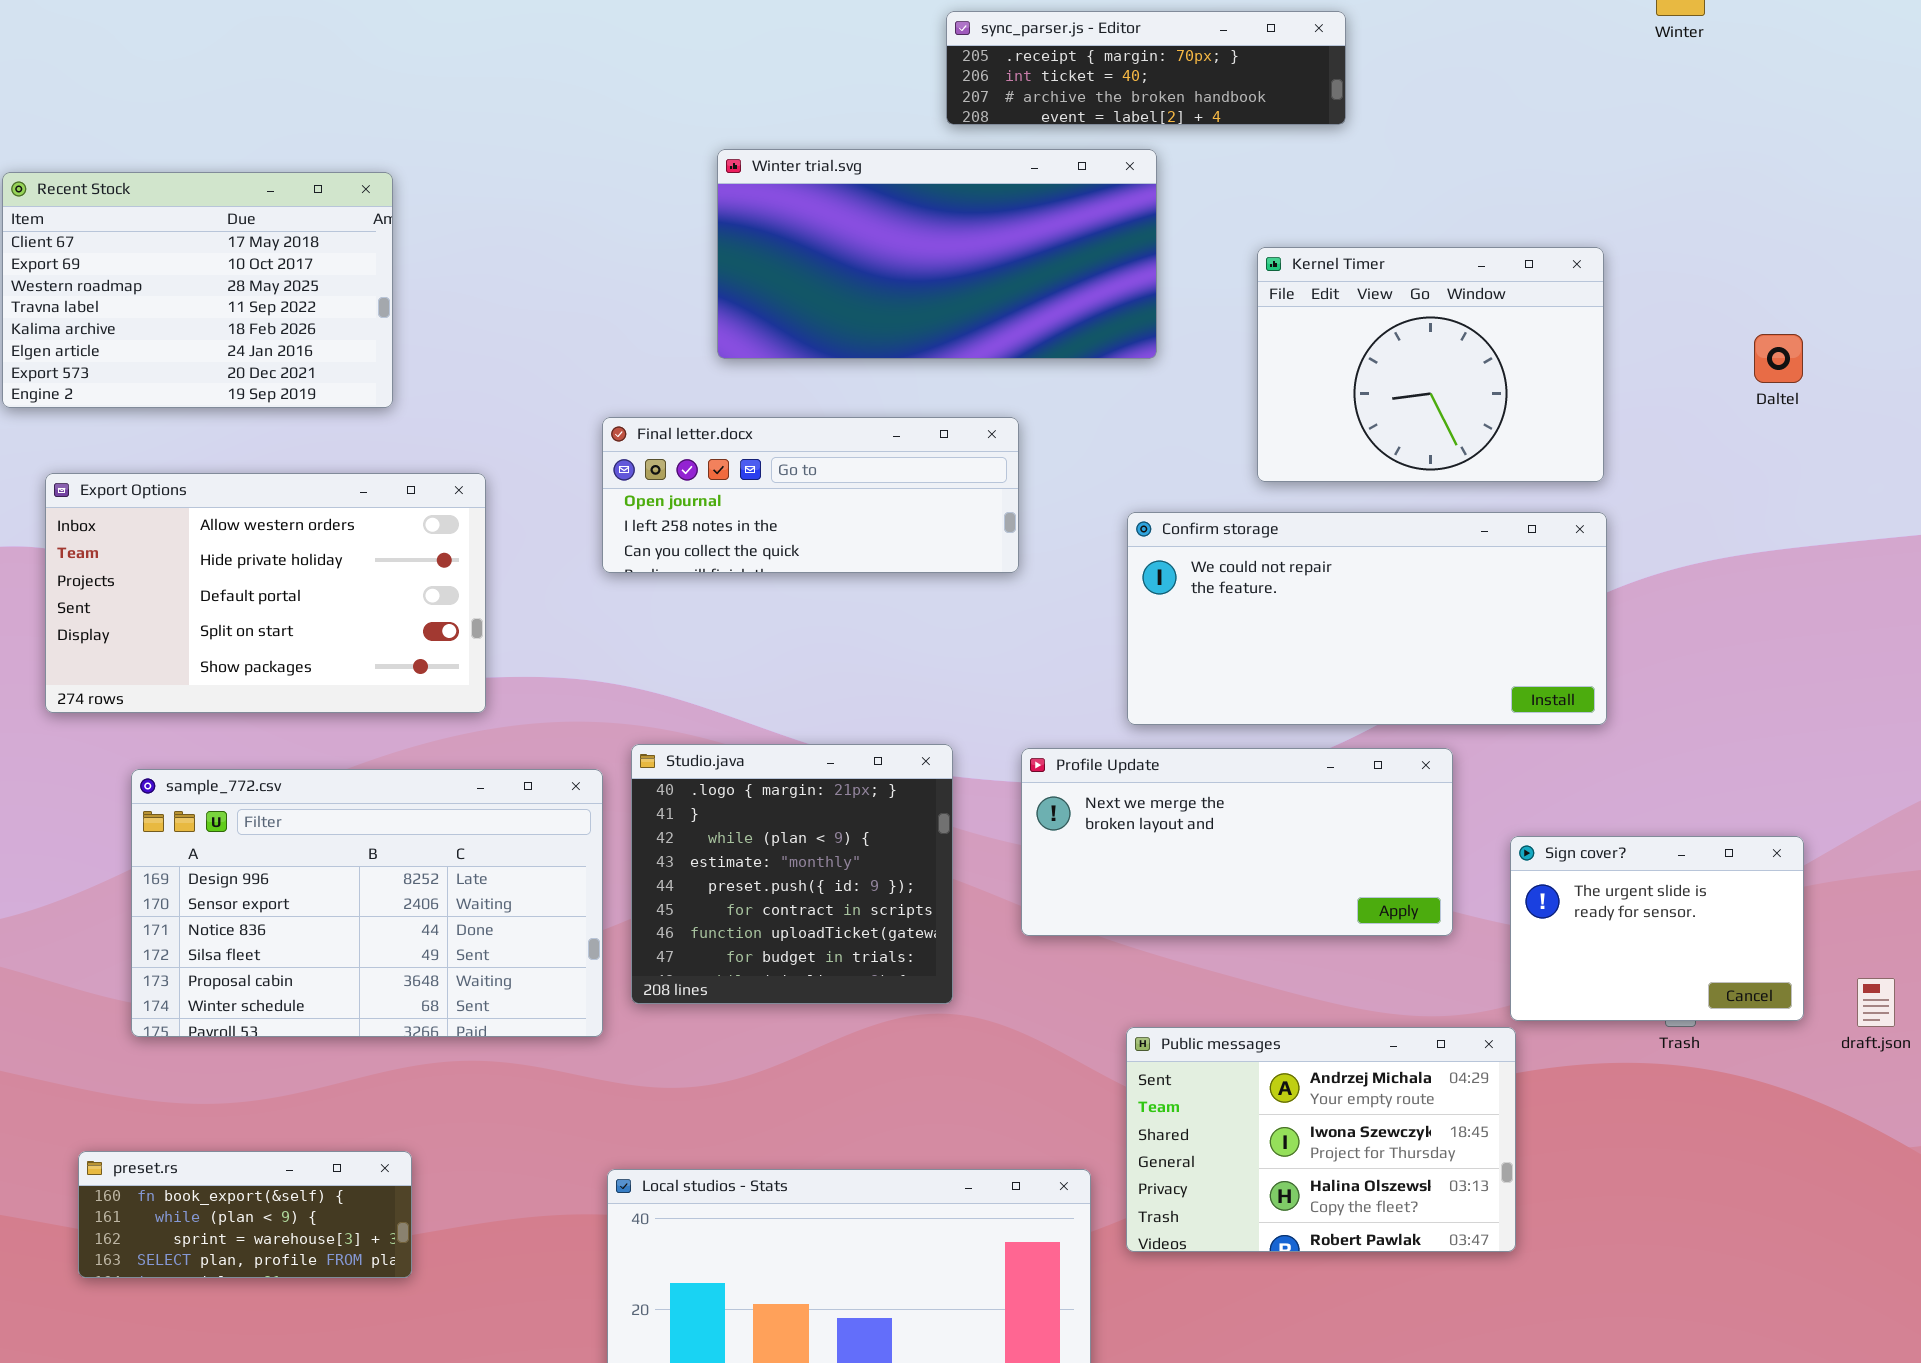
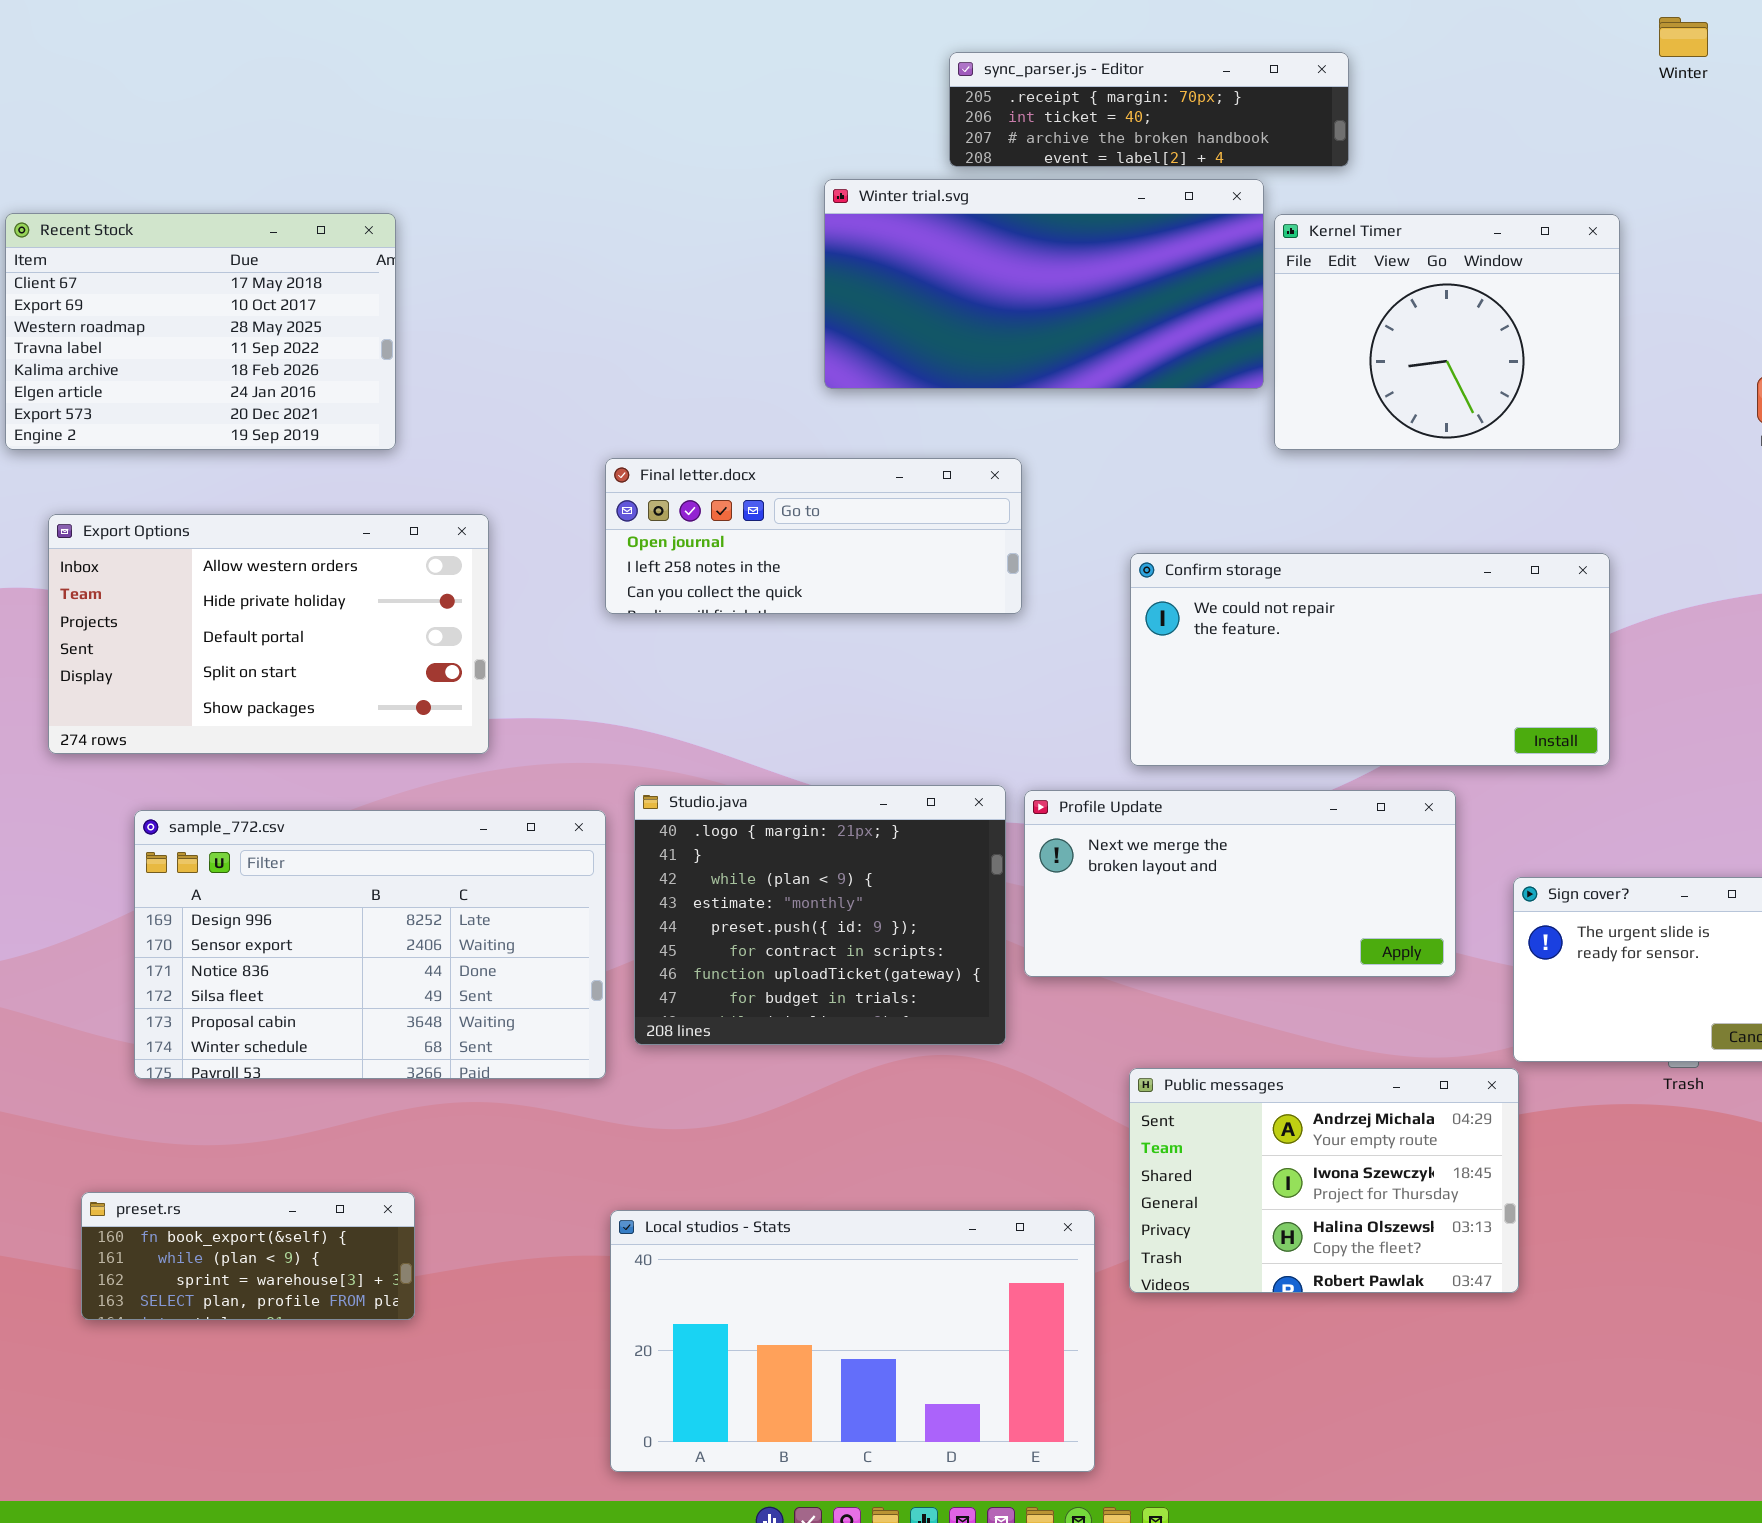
Winter trial.svg: [717,149,1157,359] -> [824,179,1264,389], moved
Kernel Timer: [1257,247,1604,482] -> [1274,214,1620,450], moved
Studio.java: [631,744,953,1004] -> [634,785,1006,1045], resized

